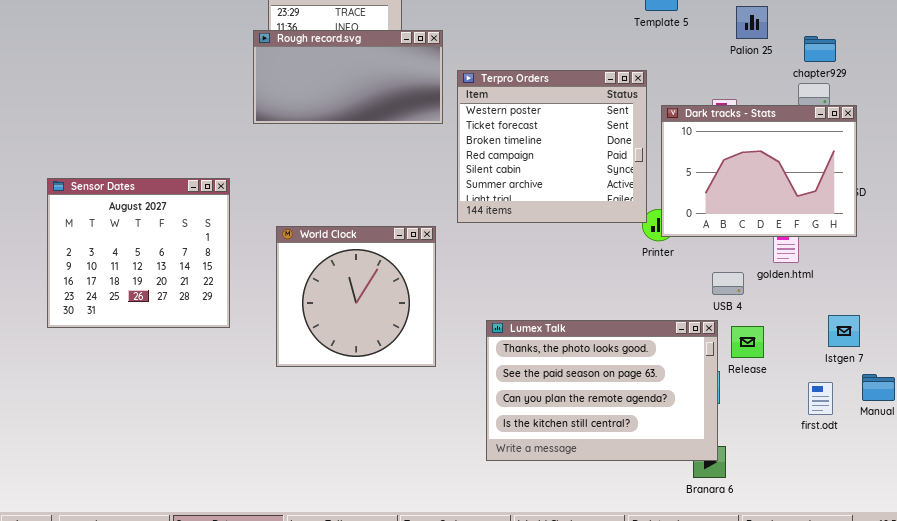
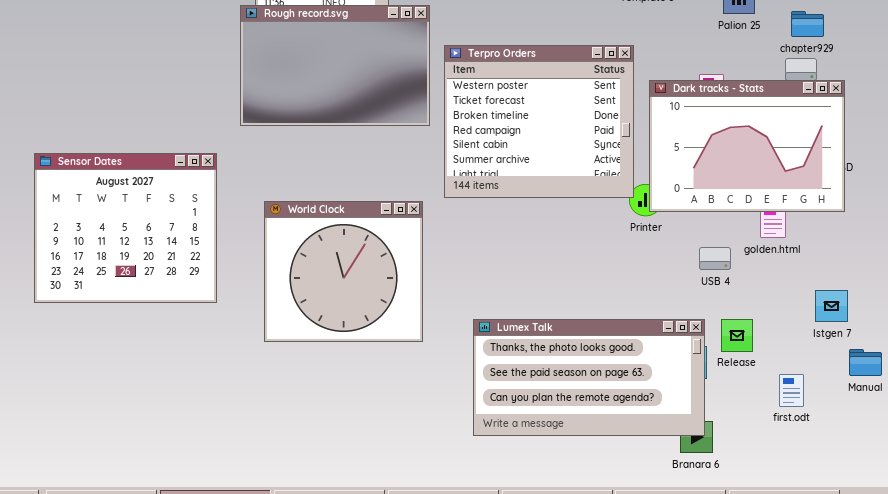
Rough record.svg: [253,30,443,124] -> [240,5,430,126], resized
Lumex Talk: [486,320,718,461] -> [473,319,705,436], resized
Release: [731,326,764,358] -> [721,319,753,352], moved
first.odt: [808,382,833,415] -> [779,374,804,407], moved

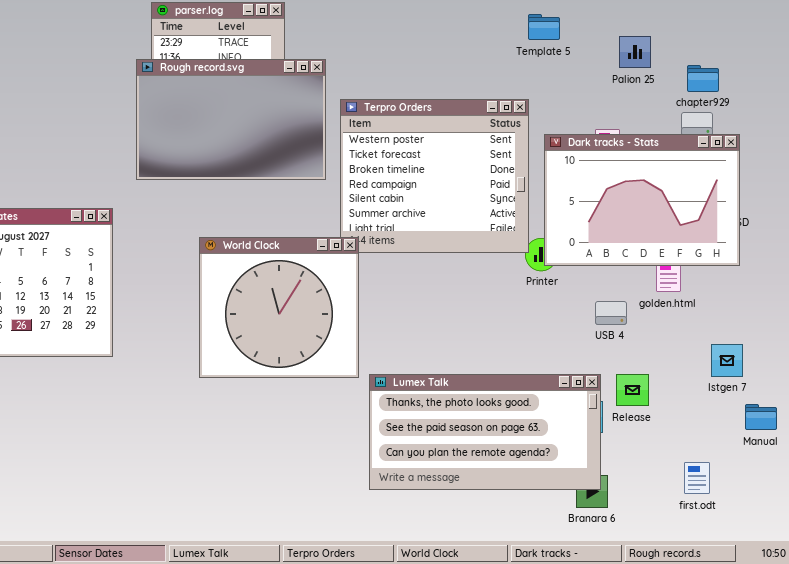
World Clock: [264,201,423,342] -> [199,237,359,378], moved
first.odt: [779,374,804,407] -> [684,462,710,494], moved

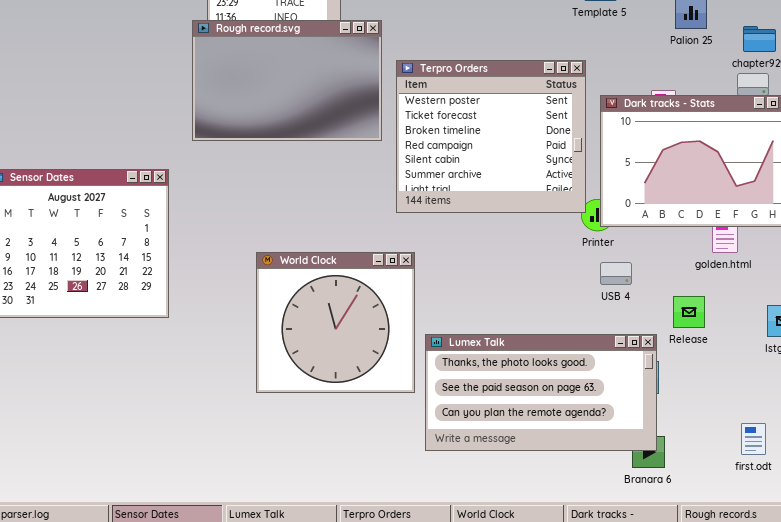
World Clock: [199,237,359,378] -> [256,252,415,393], moved
USB 4: [595,301,627,325] -> [600,262,632,285], moved
Release: [616,374,649,406] -> [673,296,705,328], moved

